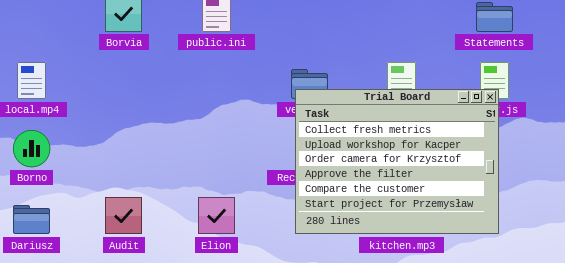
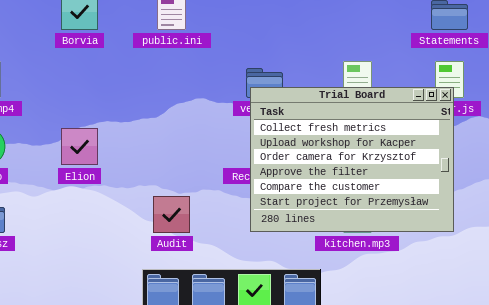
Audit: [105,197,142,234] -> [153,196,190,233], moved
Elion: [198,197,235,234] -> [61,128,98,165], moved

